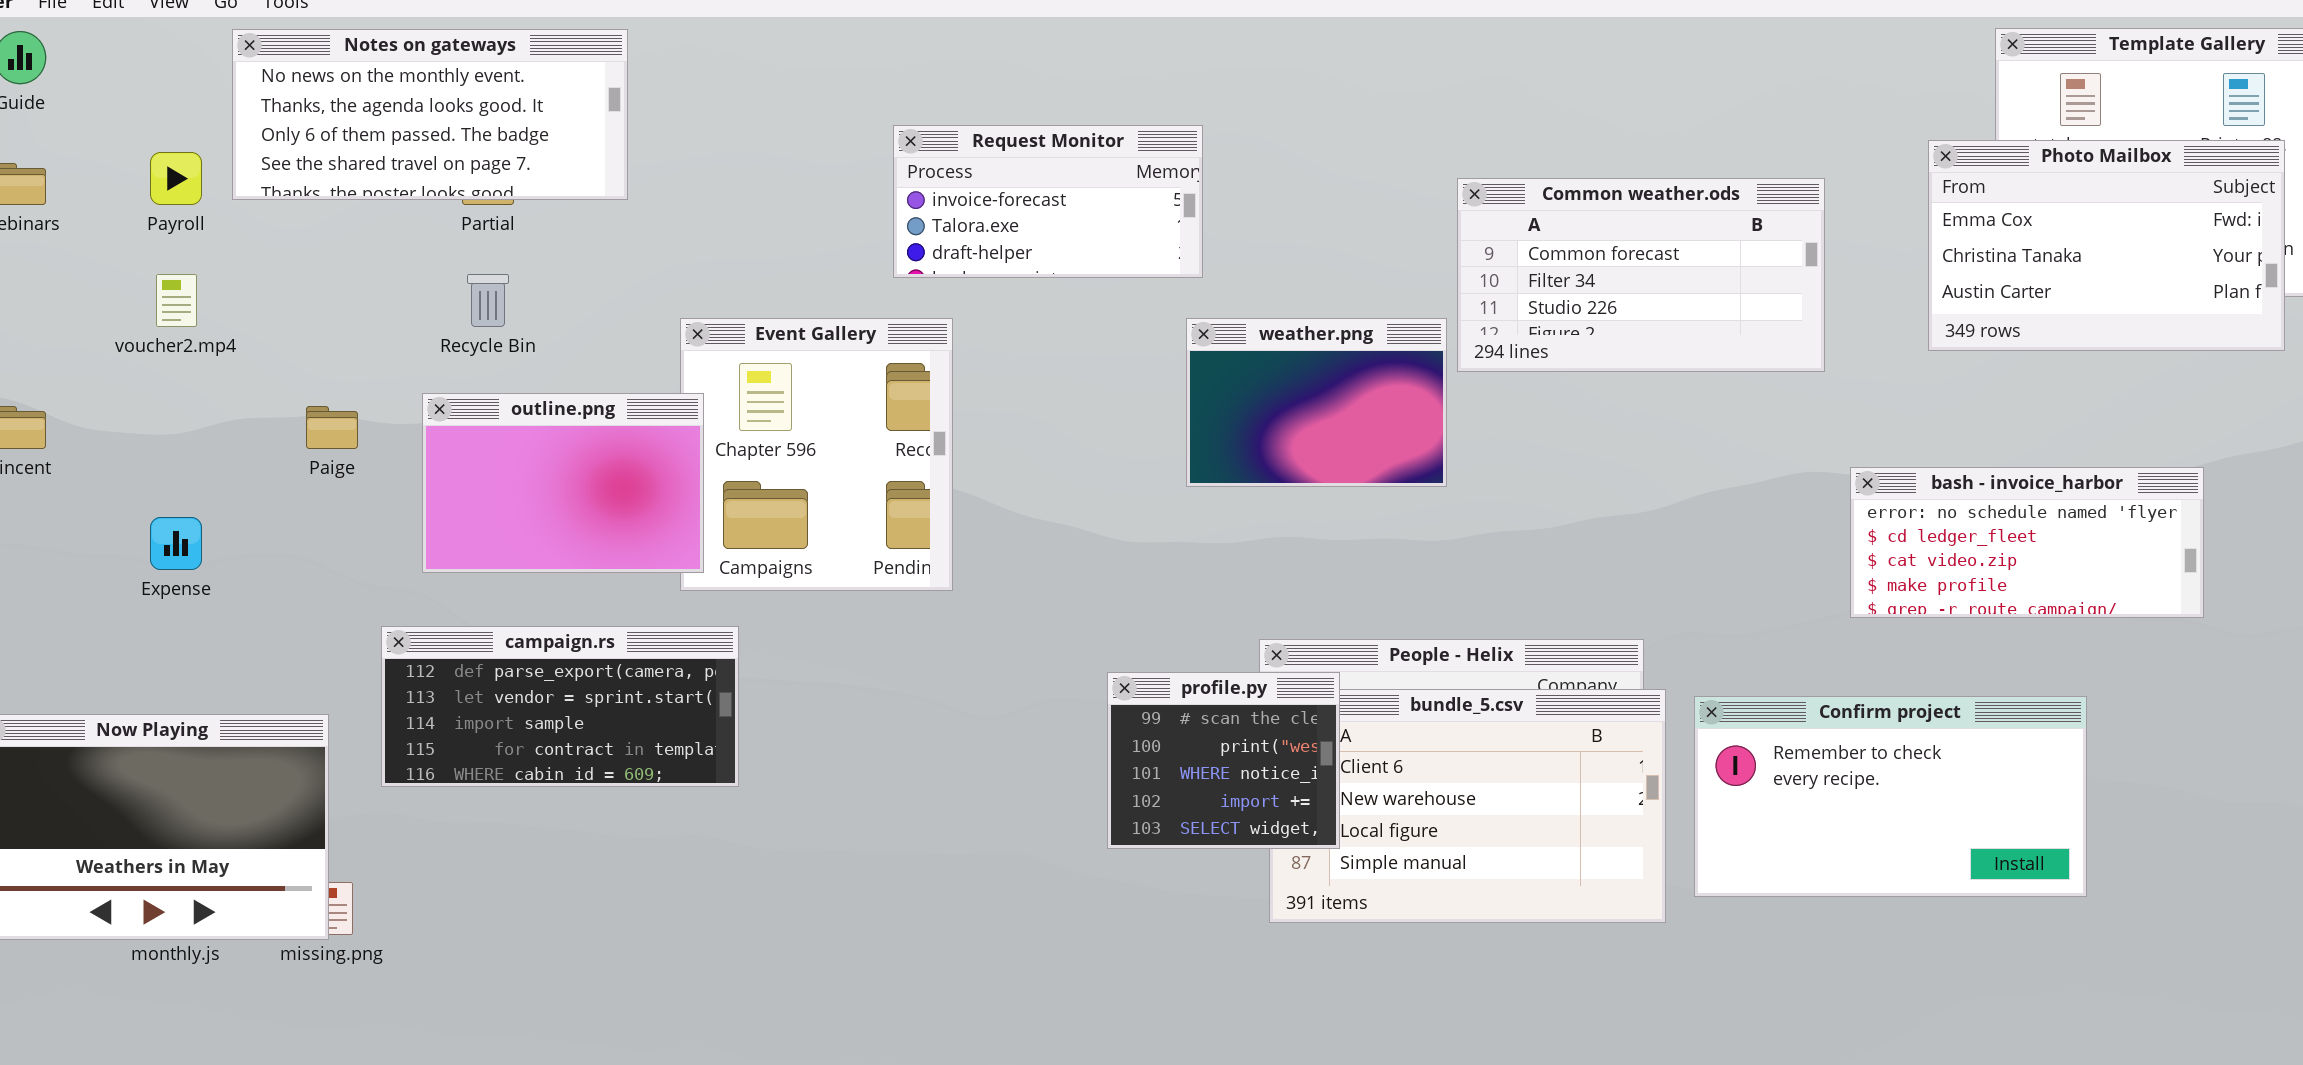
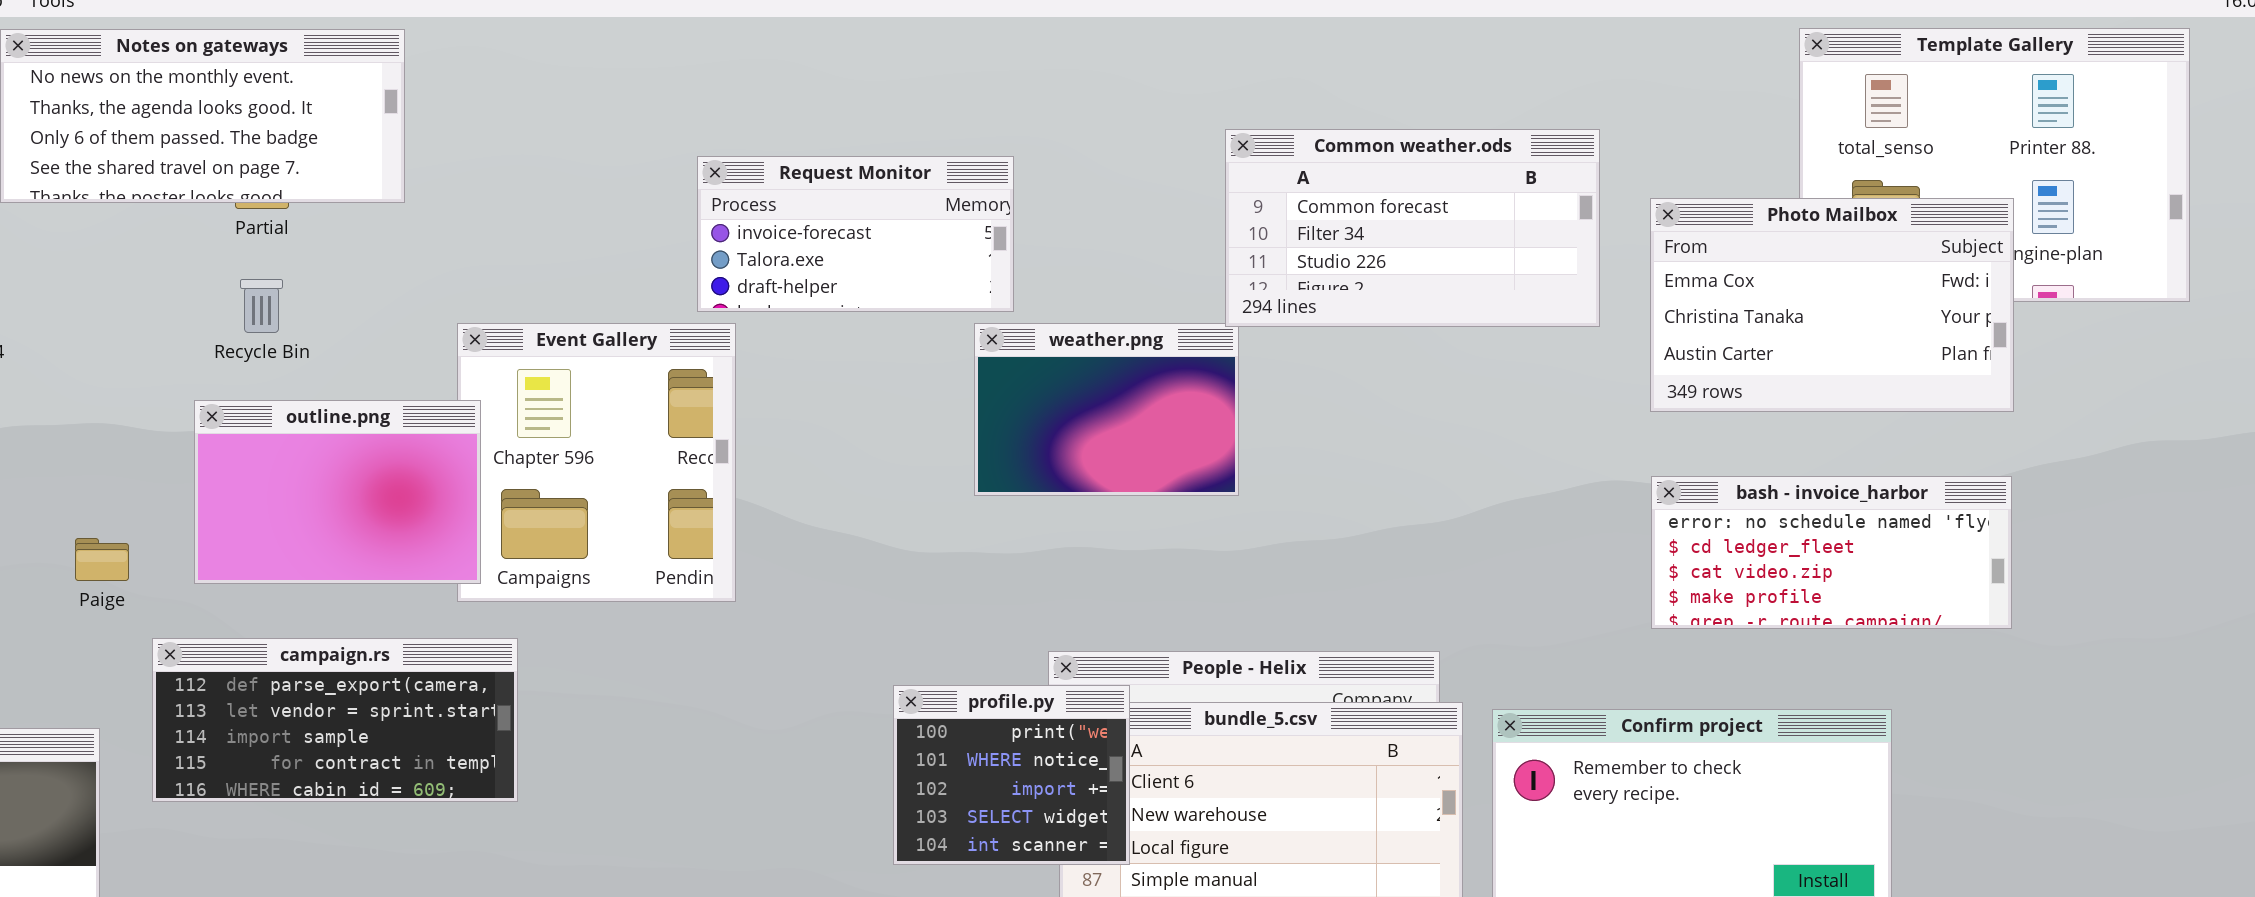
Request Monitor: [893,125,1203,278] -> [697,156,1014,312], moved
Photo Mailbox: [1928,140,2285,351] -> [1650,198,2014,412], moved
Common weather.ods: [1457,178,1825,372] -> [1225,129,1600,327], moved
Paige: [306,406,358,449] -> [75,538,129,581], moved
profile.py: [1107,672,1340,849] -> [893,685,1130,865], scrolled down 1 row

